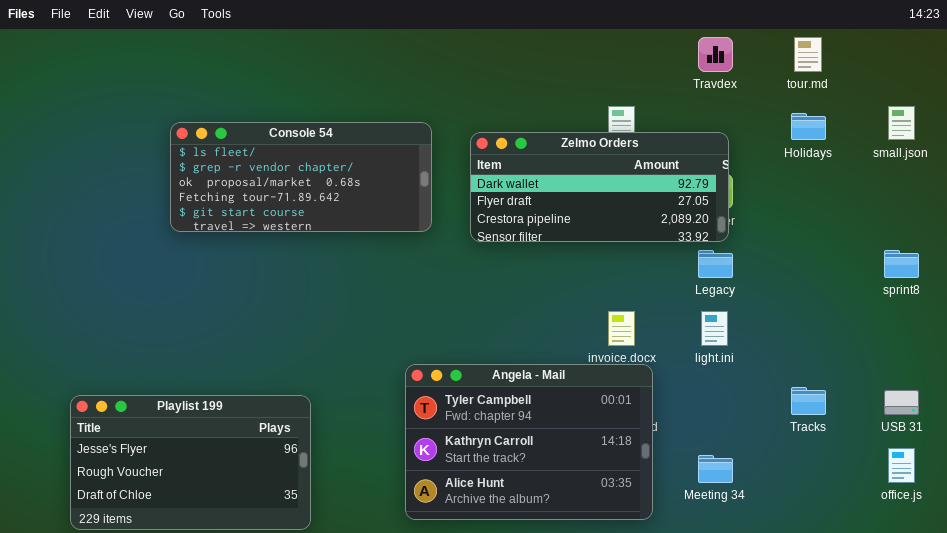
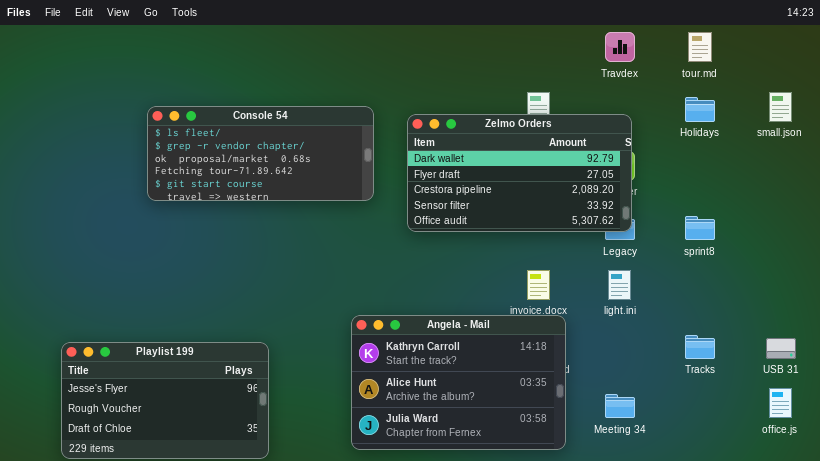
Zelmo Orders: [470,132,729,242] -> [407,114,632,232], resized
sprint8: [884,250,919,278] -> [685,216,715,240], moved
Angela - Mail: [405,364,653,520] -> [351,315,566,450], scrolled down 1 row

